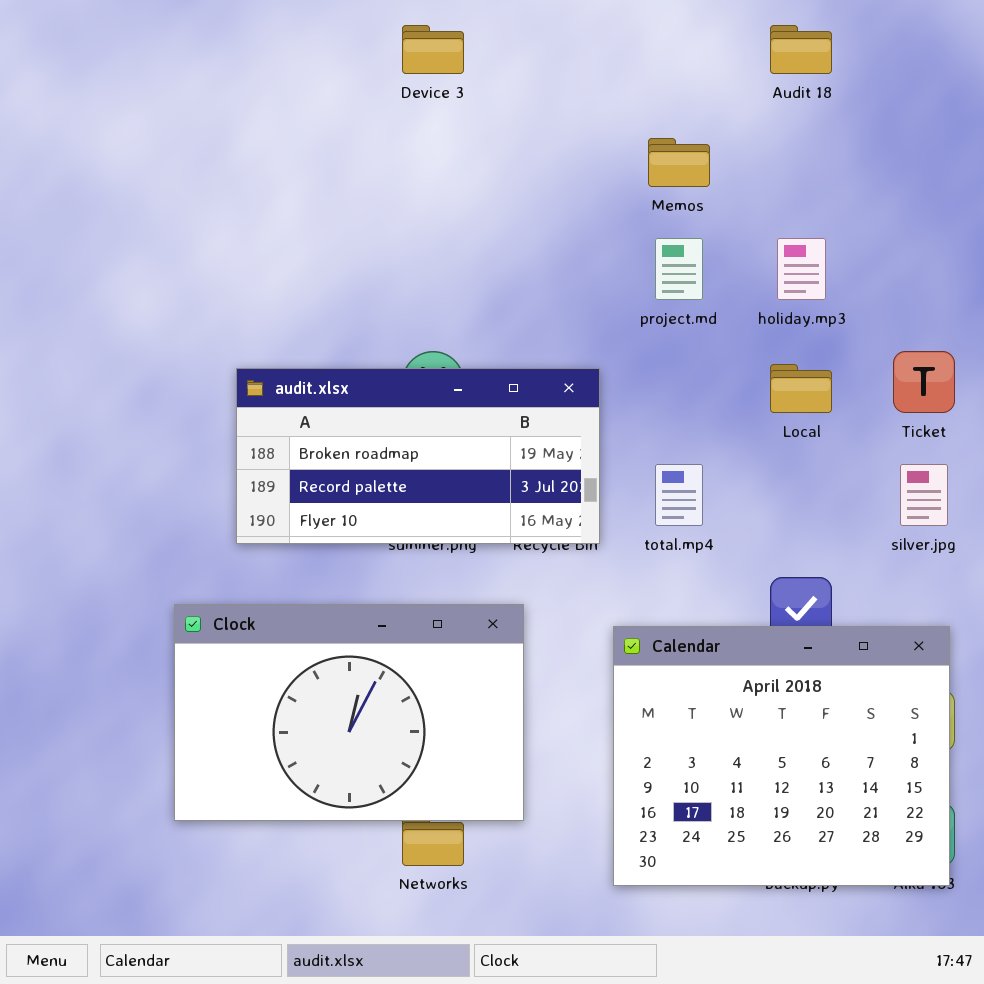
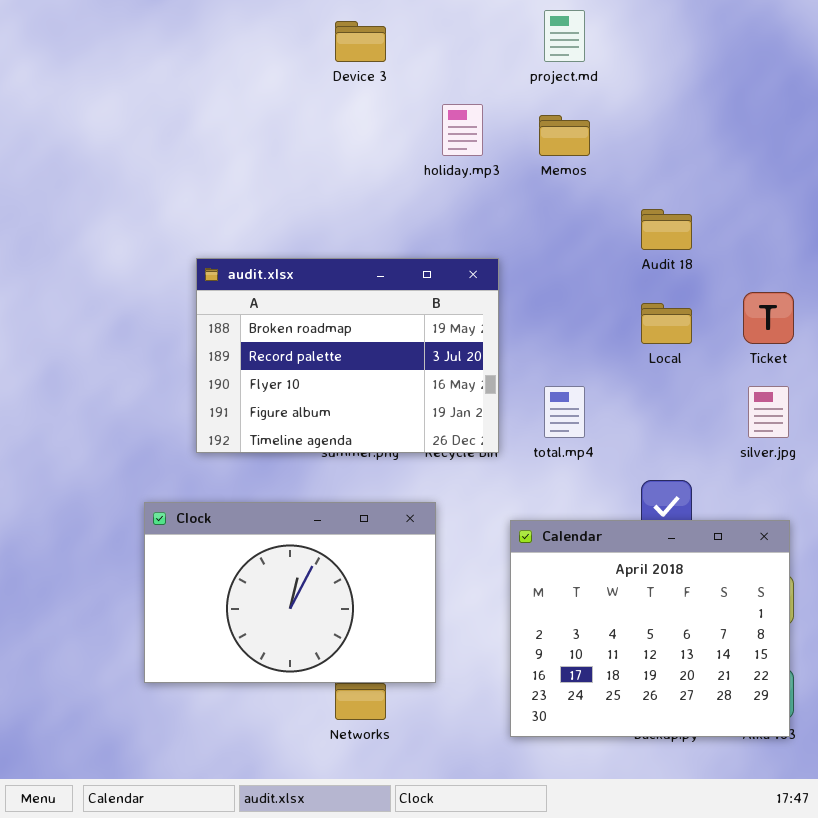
Audit 18: [770,25,832,74] -> [641,209,692,250], moved
project.md: [655,238,703,300] -> [544,10,585,62], moved
holiday.mp3: [777,238,826,300] -> [442,104,483,156], moved
audit.xlsx: [236,368,600,544] -> [196,258,499,453], resized

